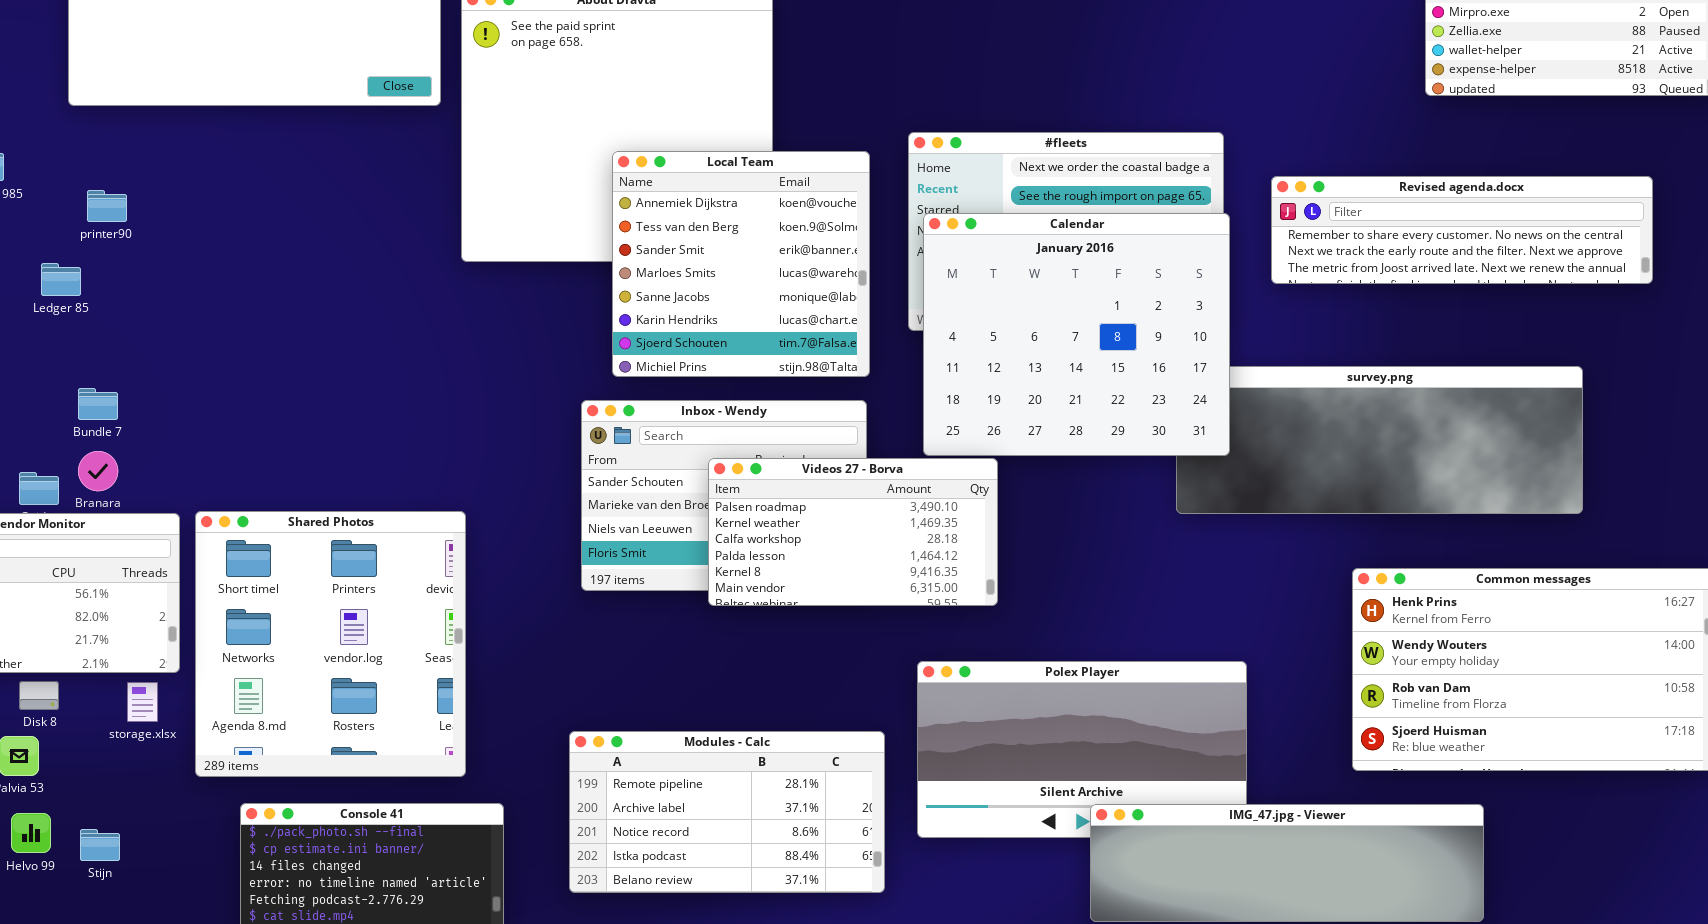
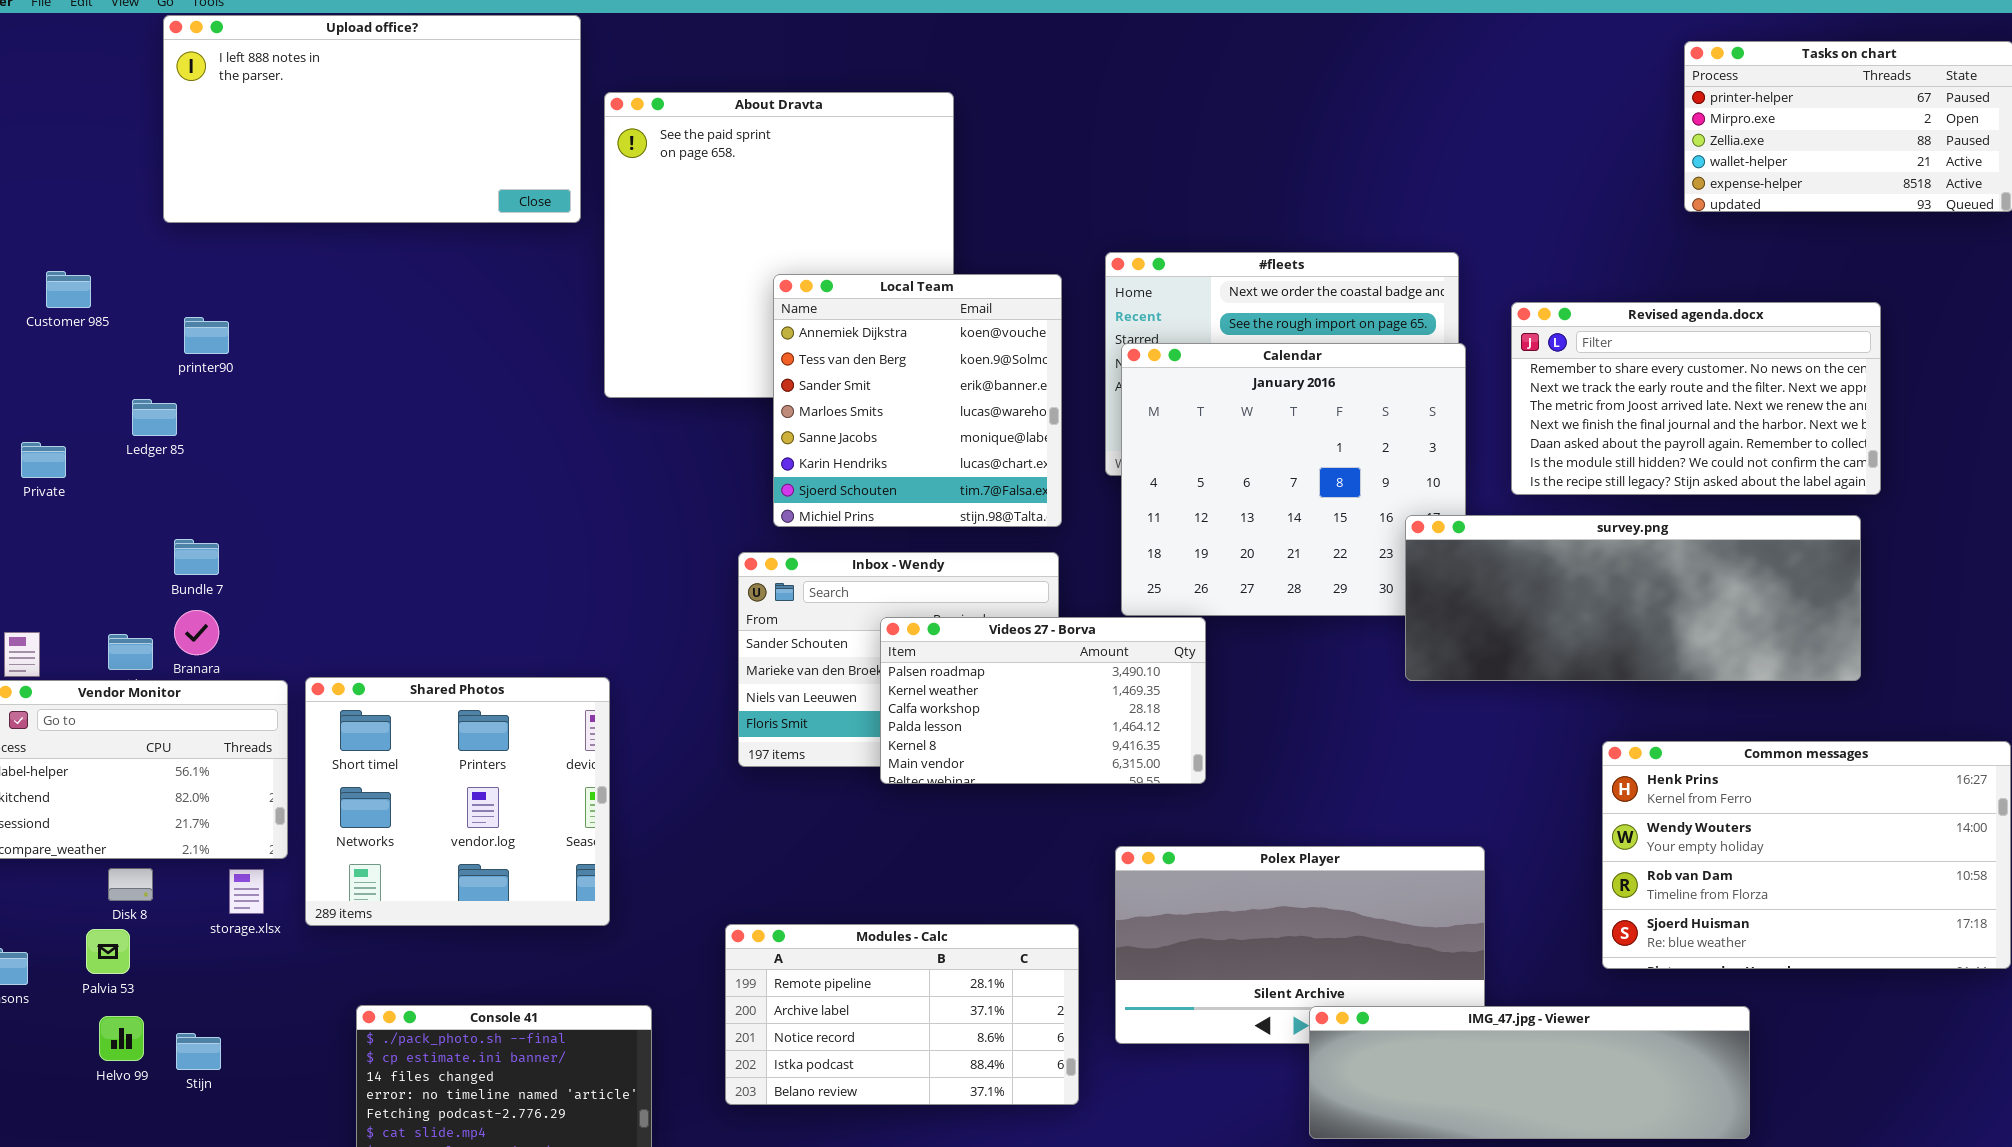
Revised agenda.docx: [1271,176,1653,284] -> [1511,302,1881,495], resized
survey.png: [1176,366,1583,514] -> [1405,515,1861,681], raised
Shared Photos: [195,511,466,777] -> [305,677,610,926], resized

